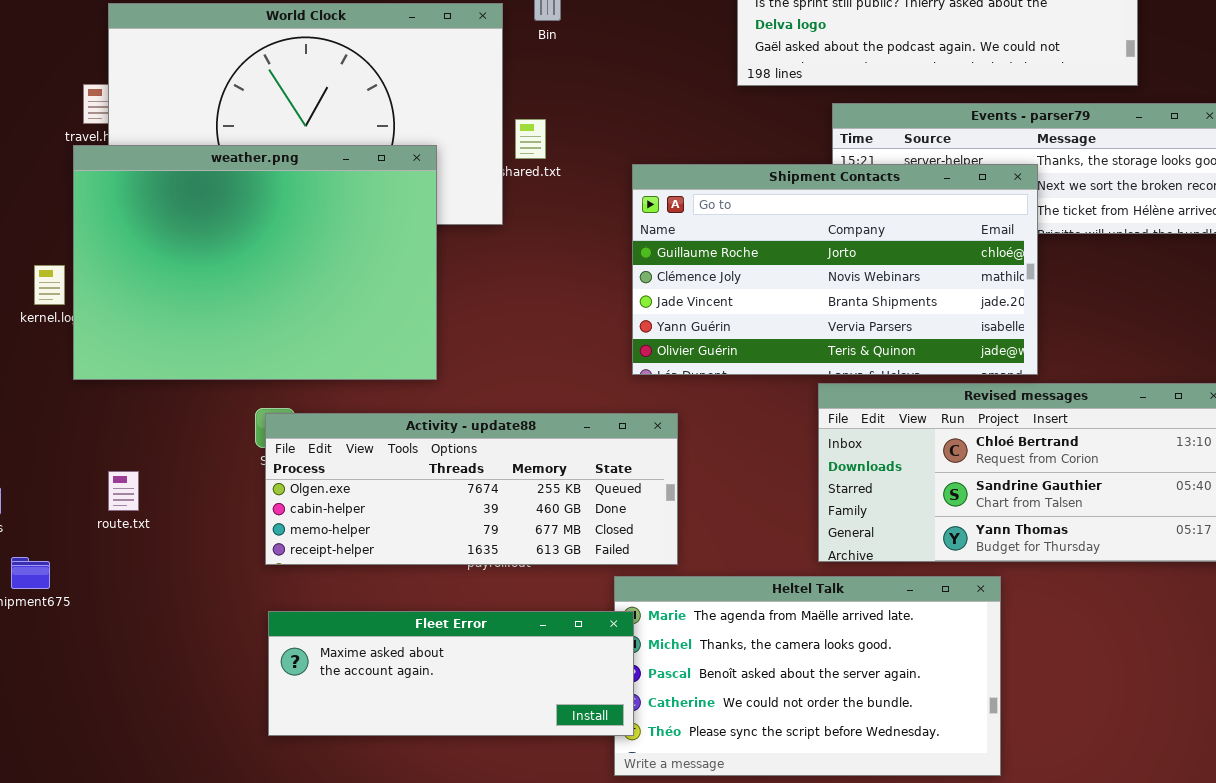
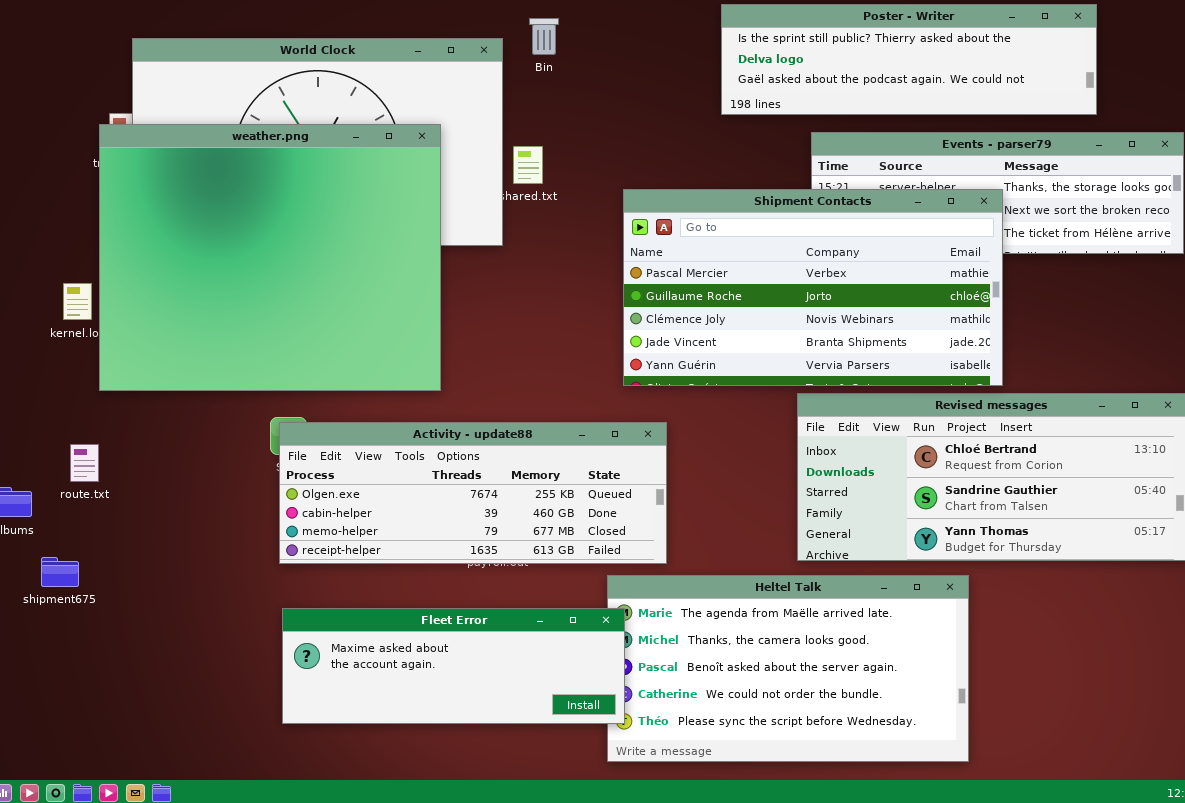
weather.png: [73,145,437,380] -> [99,124,441,391], resized
Shipment Contacts: [632,164,1038,375] -> [623,189,1003,386], scrolled up 1 row
route.txt: [108,471,139,511] -> [70,444,99,482], moved

